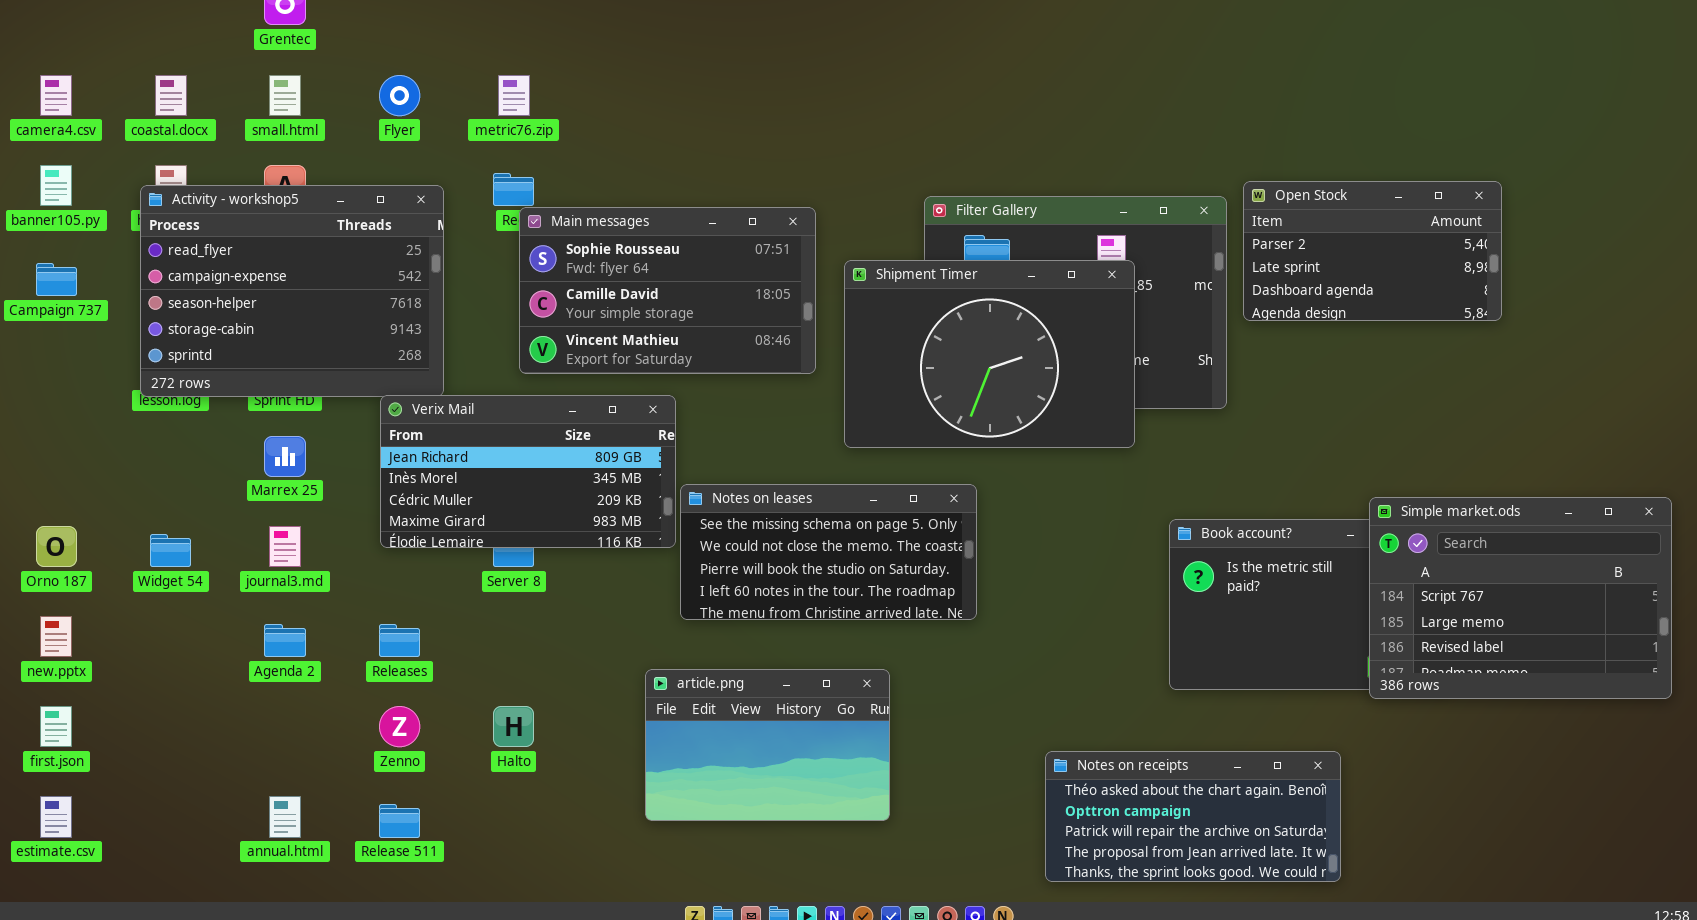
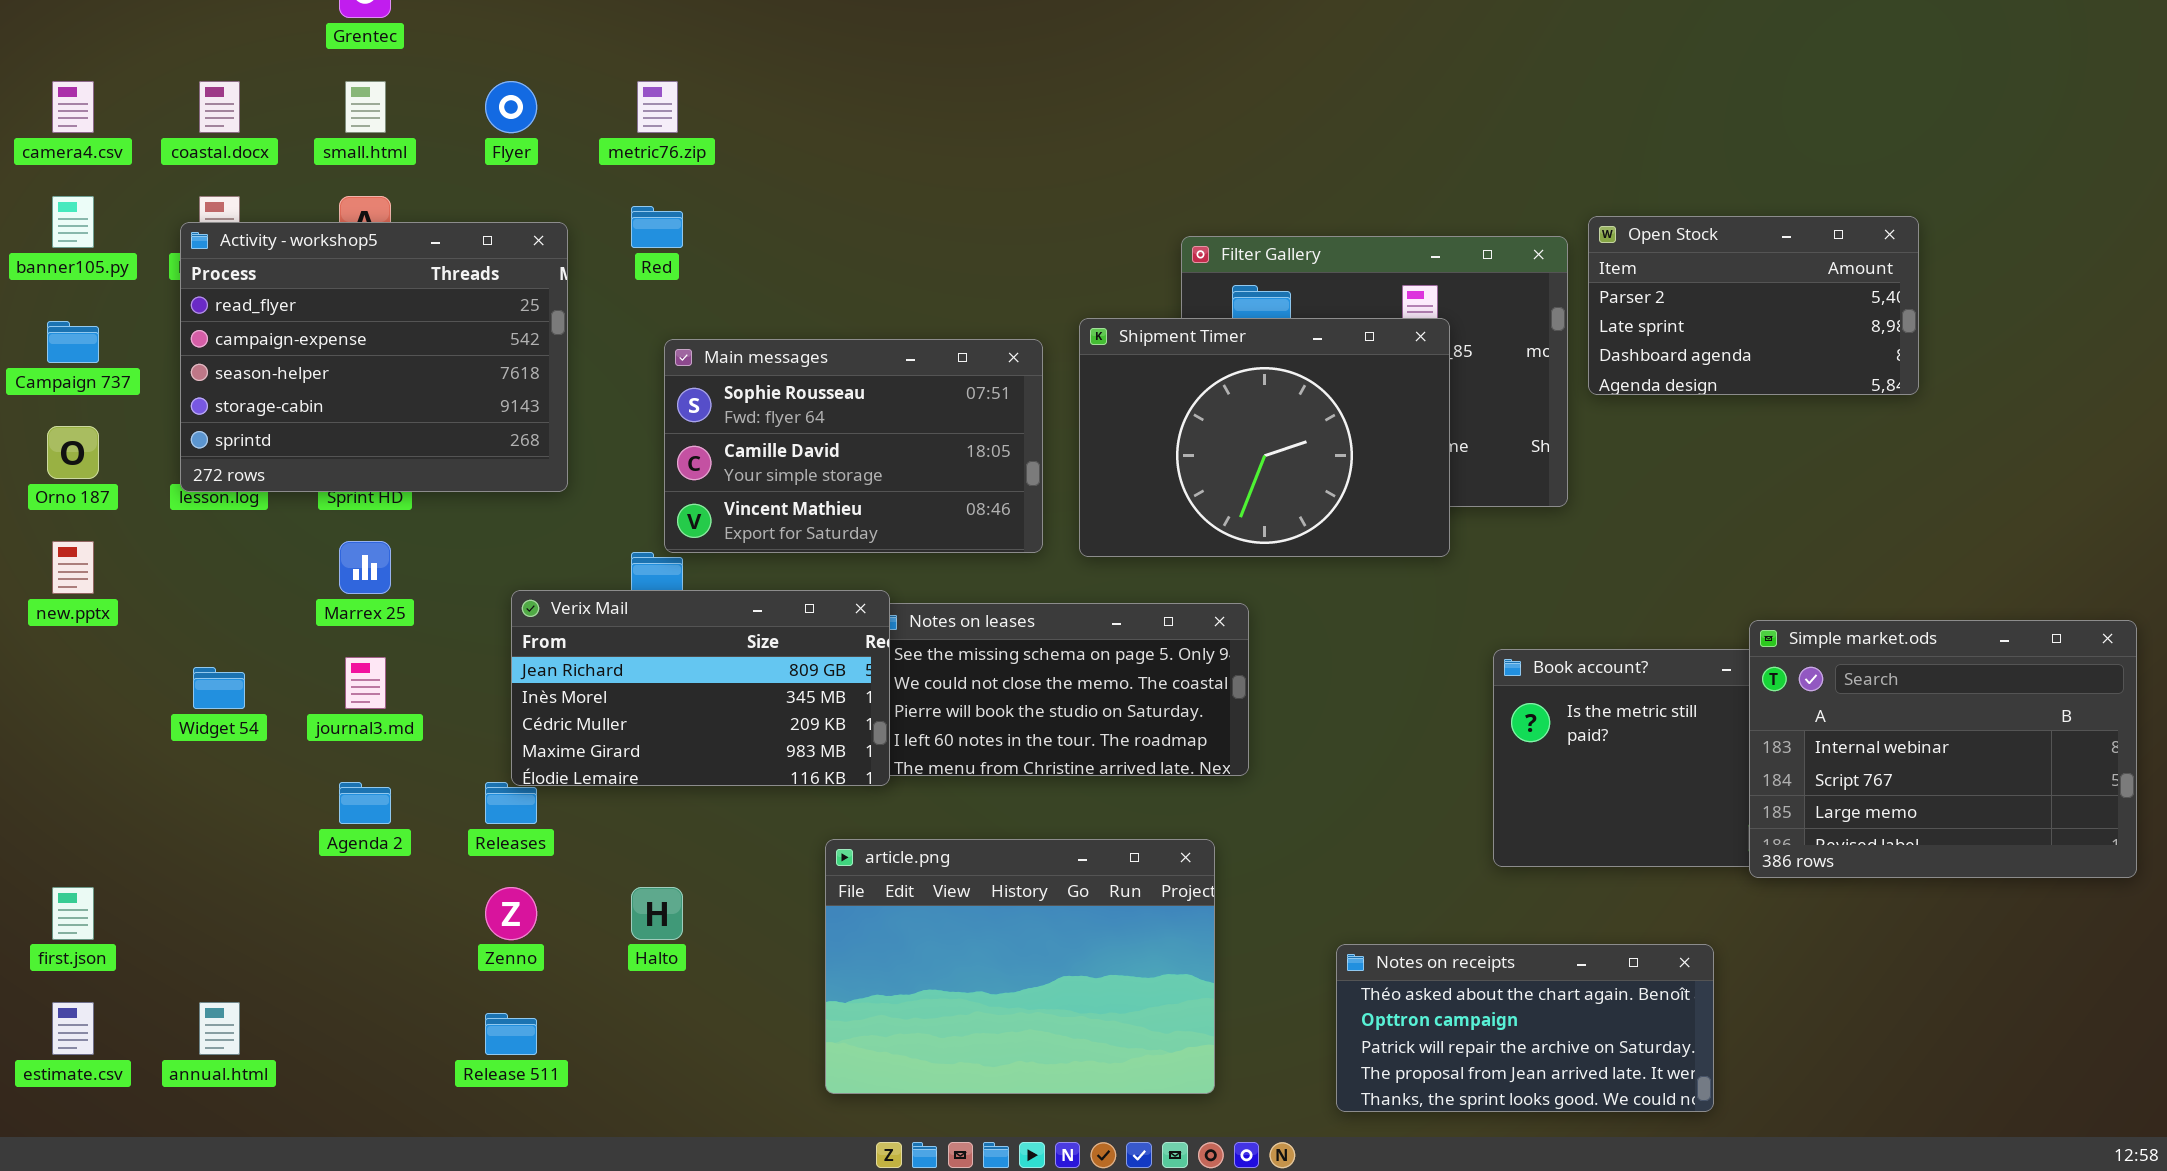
Main messages: [519,207,816,374] -> [664,339,1043,553], moved
Verix Mail: [380,395,676,548] -> [511,590,890,786], moved
Simple market.ods: [1369,497,1672,699] -> [1749,620,2137,878], scrolled up 1 row
Orno 187: [36,526,77,567] -> [47,426,99,479], moved
new.pptx: [40,616,72,657] -> [52,541,94,594], moved
article.png: [645,669,890,821] -> [825,839,1215,1094], resized
annual.html: [269,796,301,838] -> [199,1002,240,1055], moved

